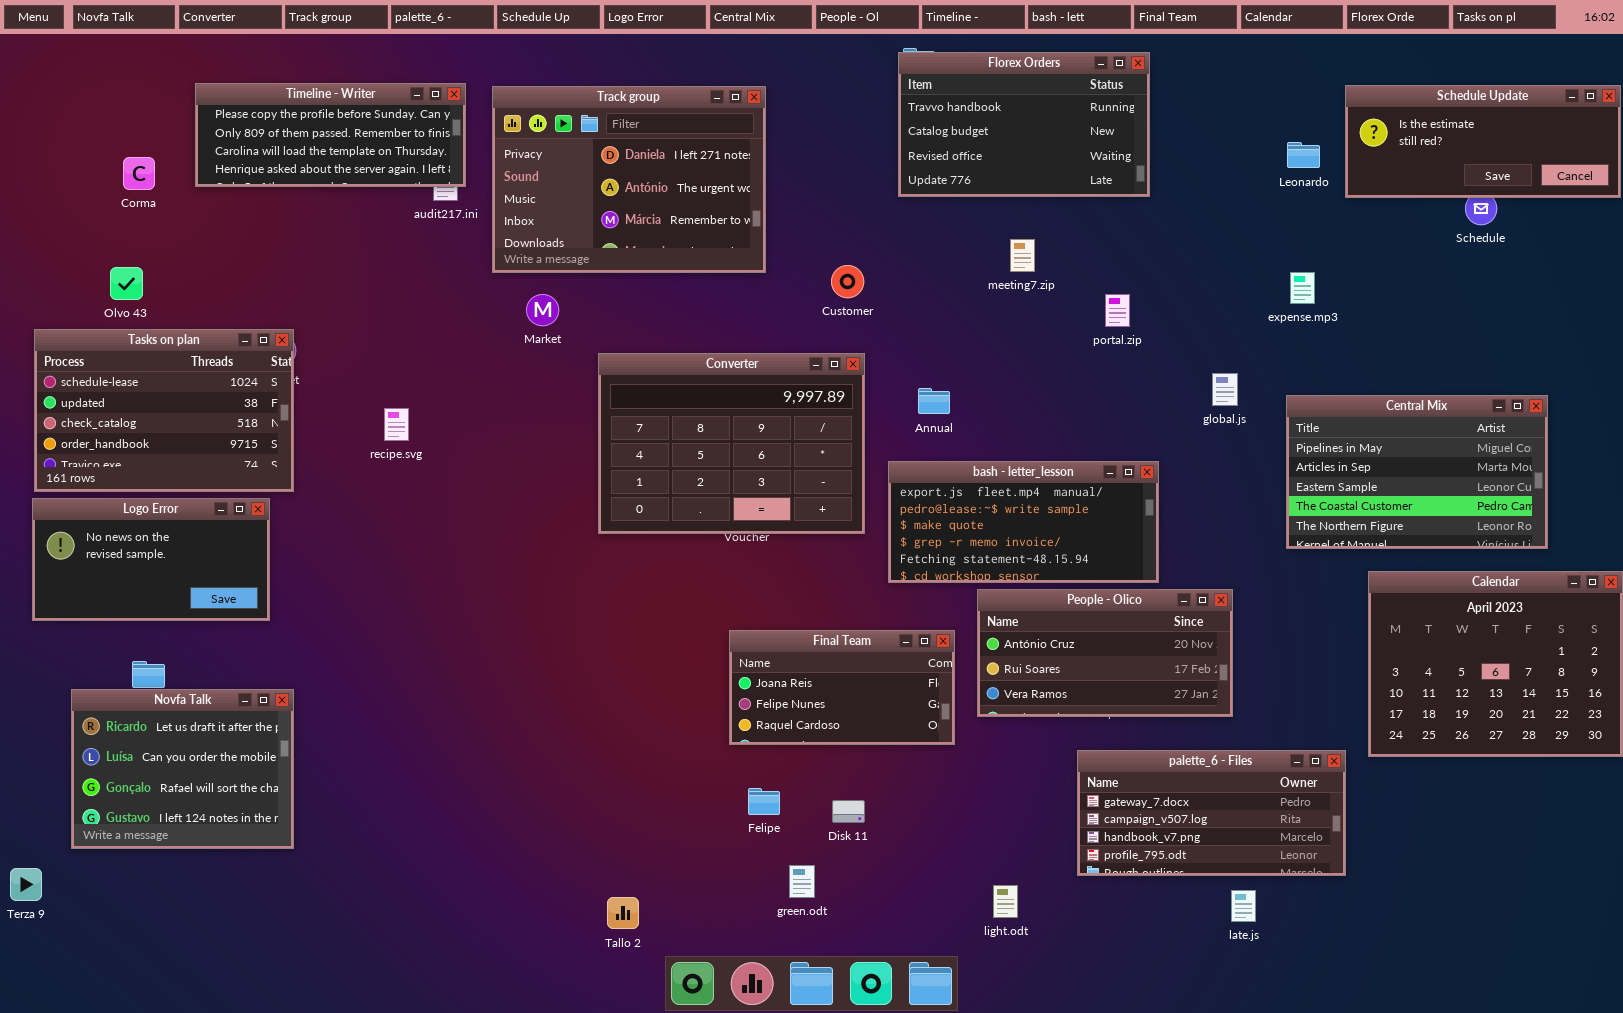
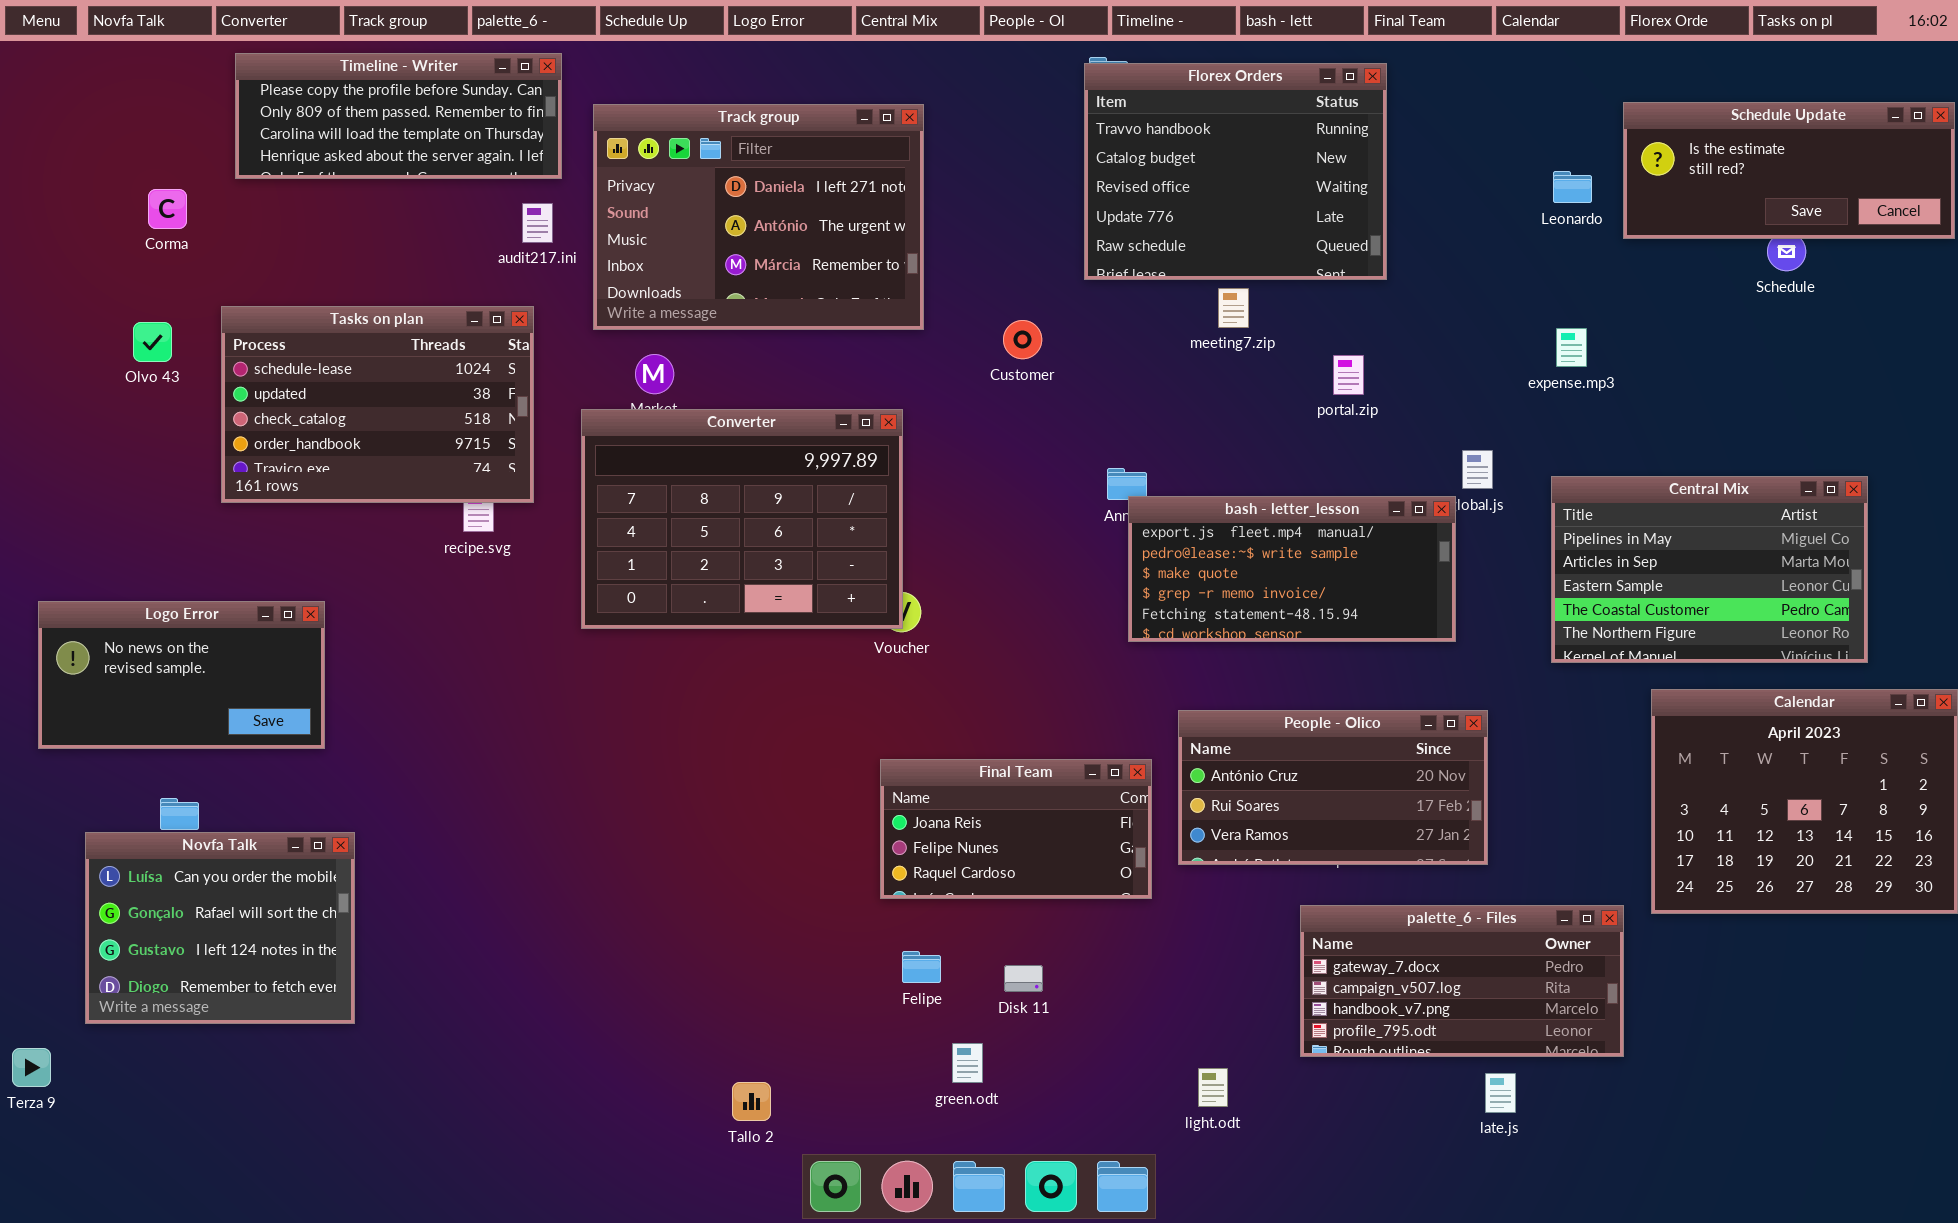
Florex Orders: [898,52,1150,197] -> [1084,63,1387,280], resized
Timeline - Writer: [195,83,466,187] -> [235,53,562,179], moved
Tasks on plan: [34,329,294,492] -> [221,306,534,503], moved
Converter: [598,353,865,534] -> [581,409,903,629], moved
bash - letter_lesson: [888,461,1159,583] -> [1128,496,1456,642], moved
Novfa Talk: [71,689,294,849] -> [85,832,355,1024], scrolled down 1 row

